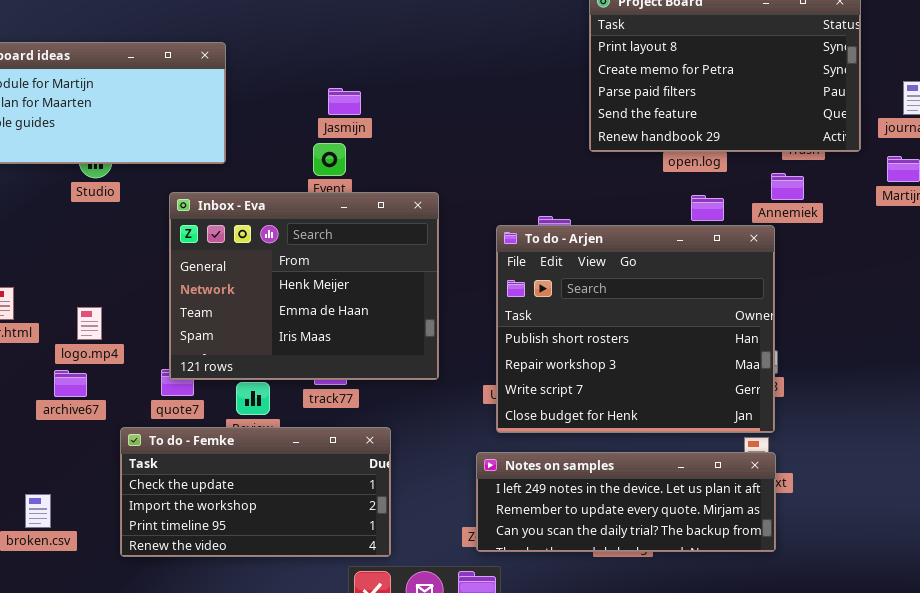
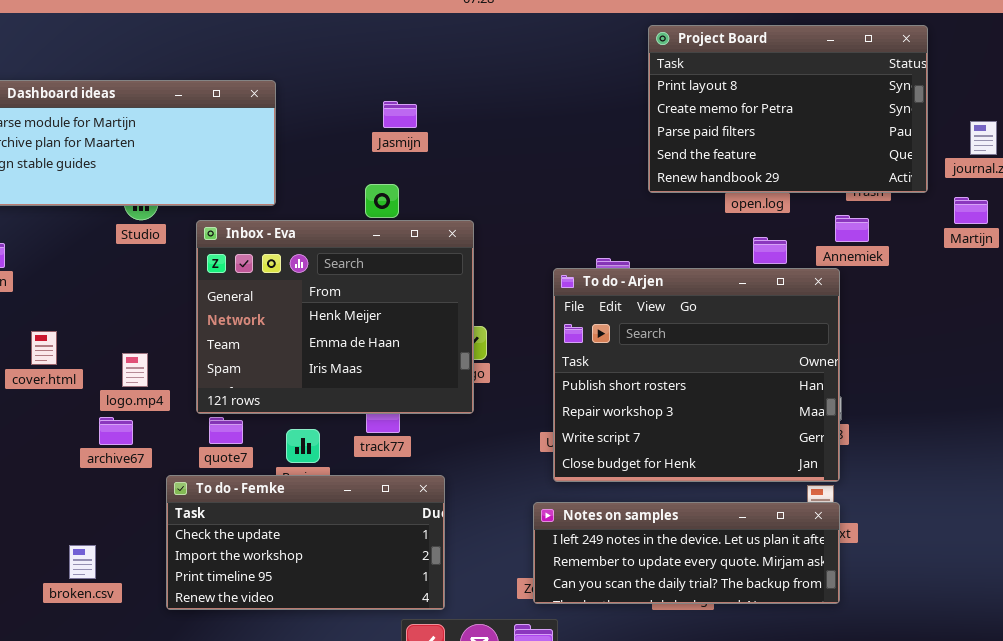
Jasmijn: [328,88,361,115] -> [383,101,417,128], moved
Inbox - Eva: [169,192,439,380] -> [196,220,474,414], moved

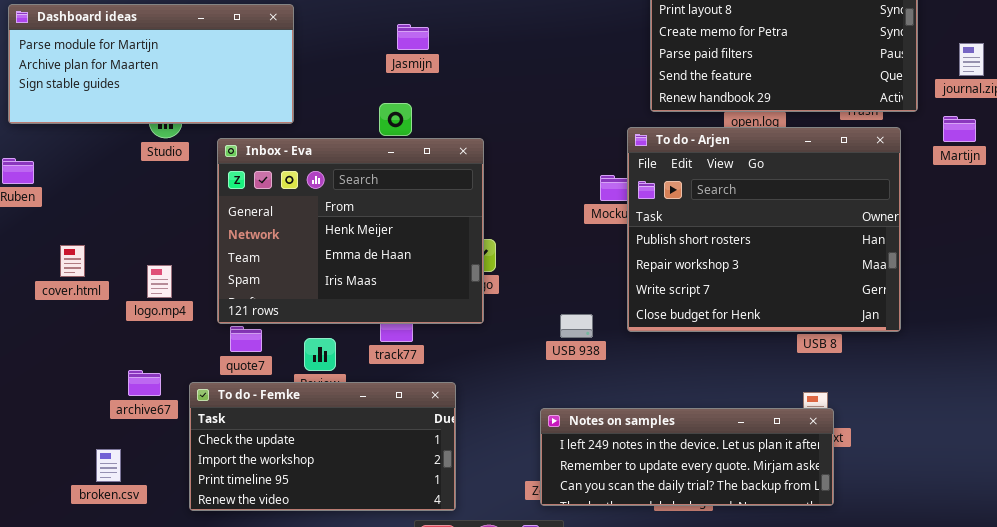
To do - Arjen: [553,268,840,482] -> [627,127,901,332], moved
archive67: [99,417,133,445] -> [128,370,161,396], moved

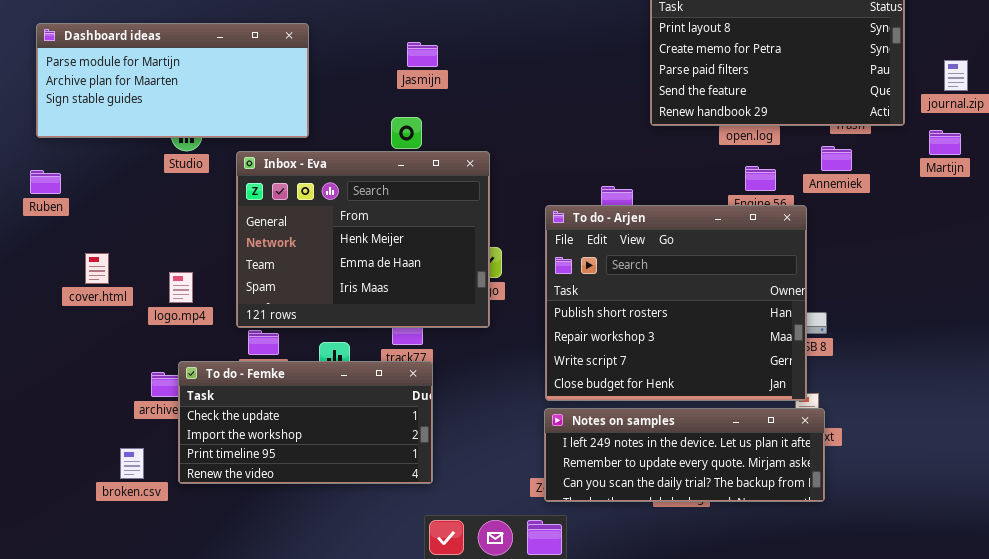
To do - Arjen: [627,127,901,332] -> [545,205,807,401], moved
To do - Femke: [189,382,456,511] -> [178,361,433,484], moved

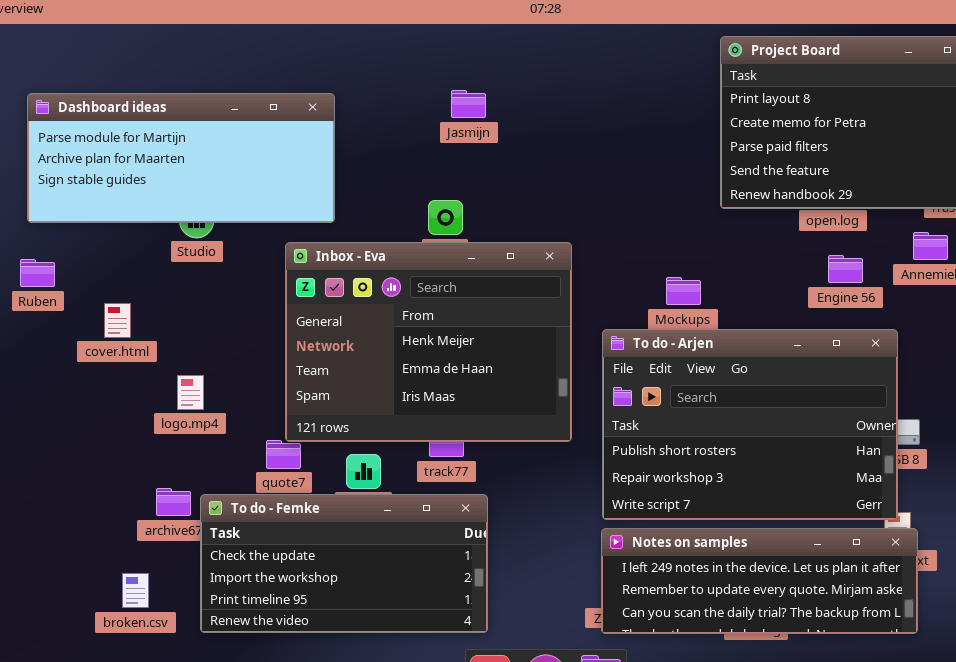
Jasmijn: [407,42,438,67] -> [451,90,486,118], moved
Inbox - Eva: [236,151,490,328] -> [285,242,572,442], moved
To do - Arjen: [545,205,807,401] -> [602,329,898,520], resized
cover.html: [85,253,109,284] -> [104,303,131,338], moved
To do - Femke: [178,361,433,484] -> [200,494,488,633], moved

